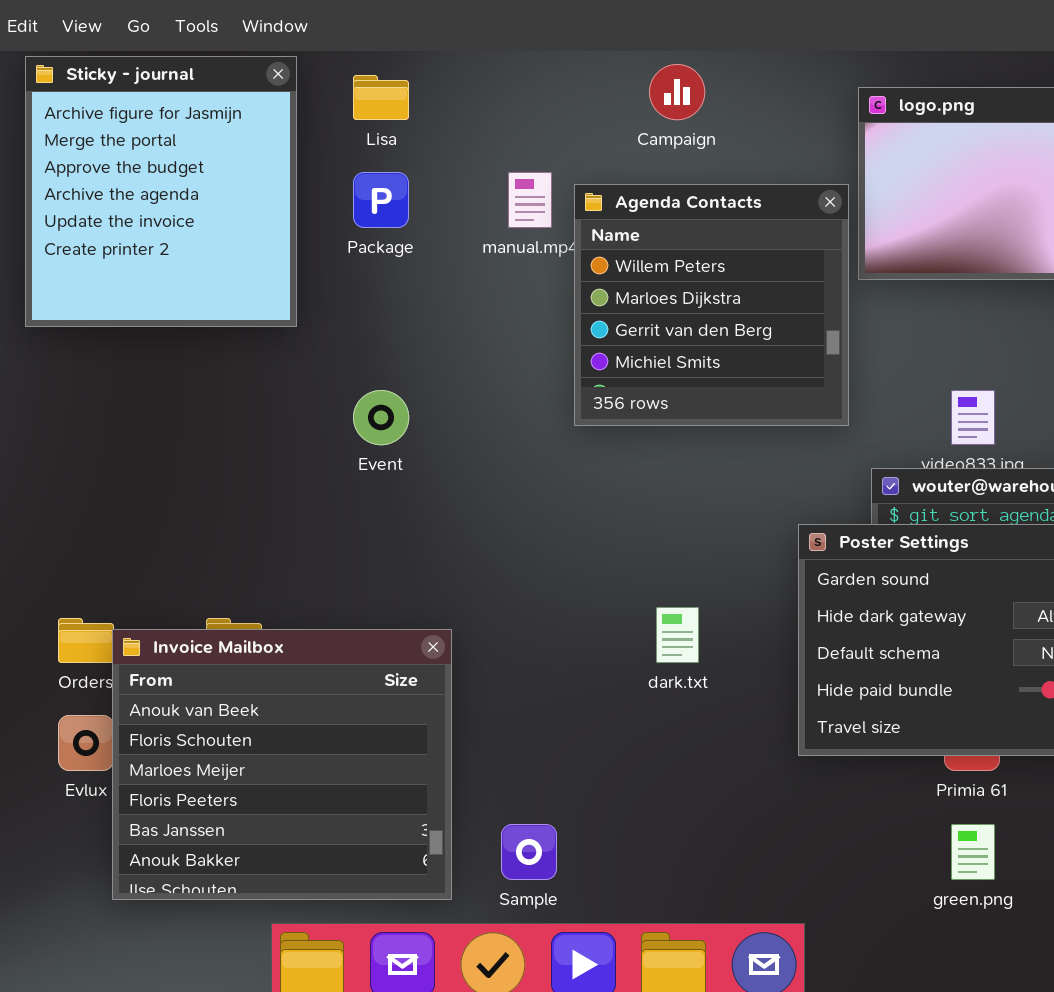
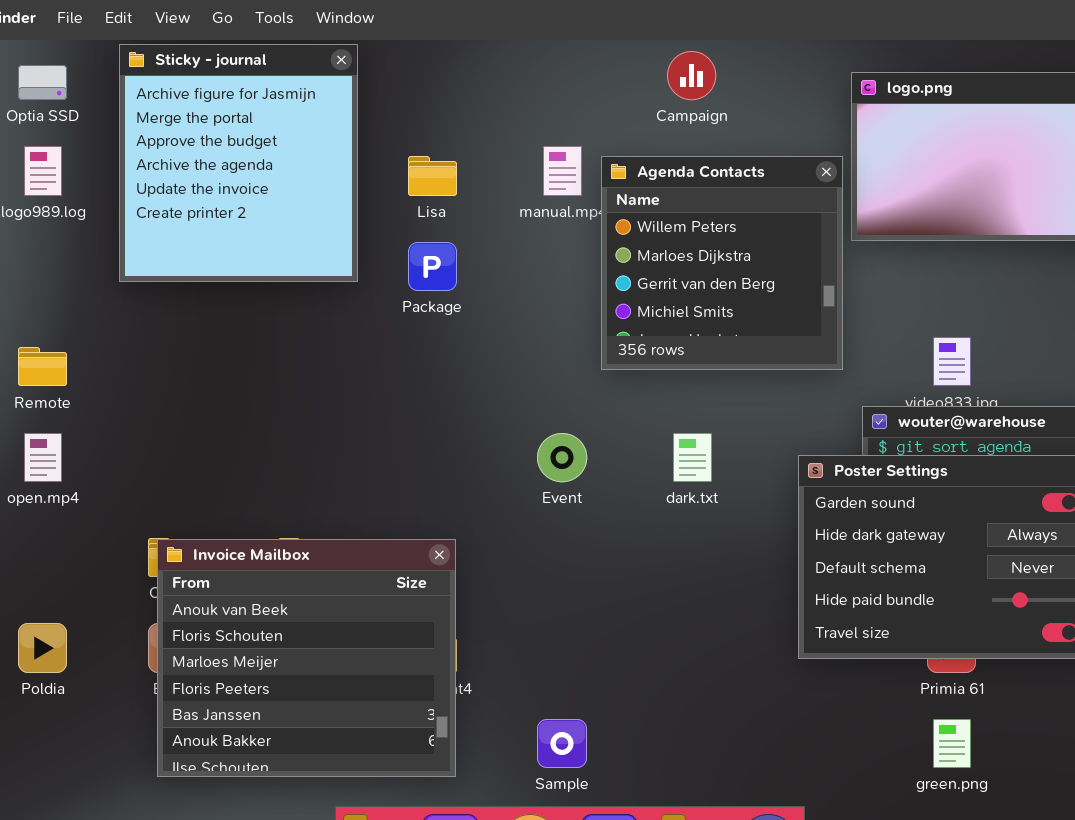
Lisa: [353,75,409,120] -> [408,156,457,196], moved
Package: [353,172,409,228] -> [408,242,457,291], moved
Event: [353,390,409,445] -> [537,433,587,482], moved
dark.txt: [656,607,699,663] -> [673,433,712,482], moved
Invoice Mailbox: [112,629,452,900] -> [157,539,456,777], moved

